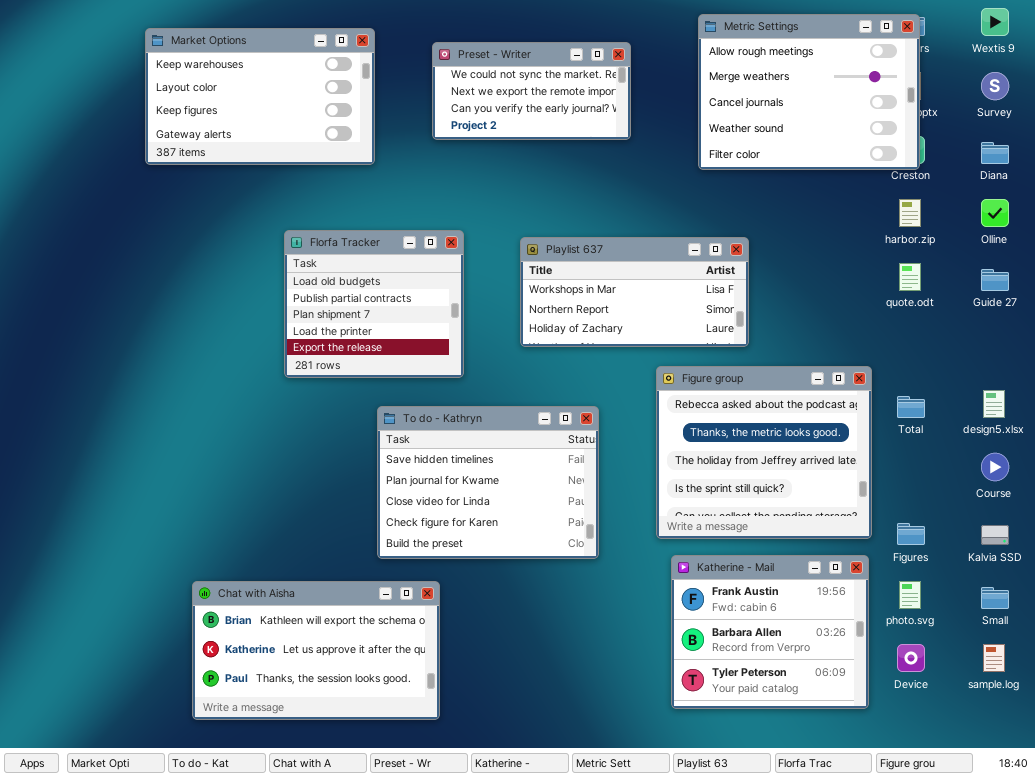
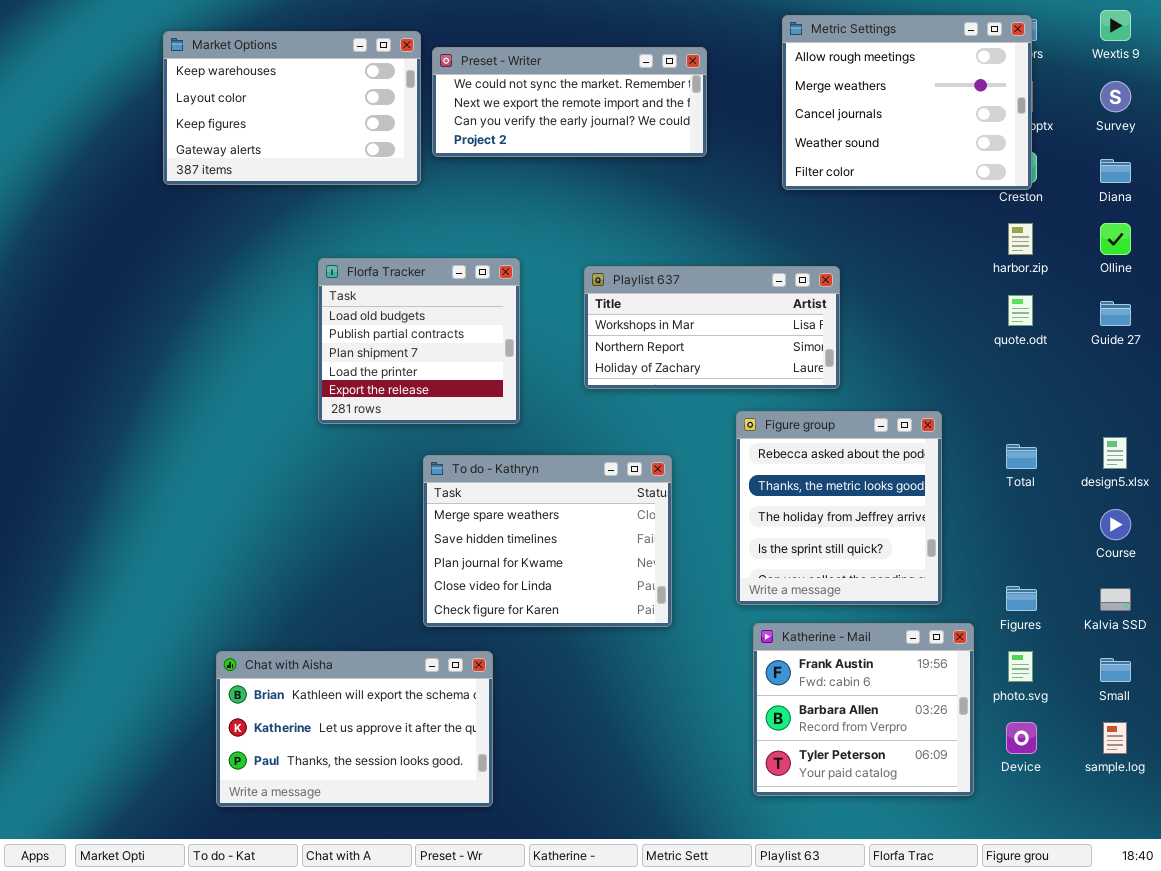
Preset - Writer: [432,42,631,140] -> [432,47,707,157], resized
Figure group: [656,366,872,539] -> [736,411,942,605], resized
To do - Kathryn: [377,406,599,559] -> [423,455,672,627], scrolled up 1 row

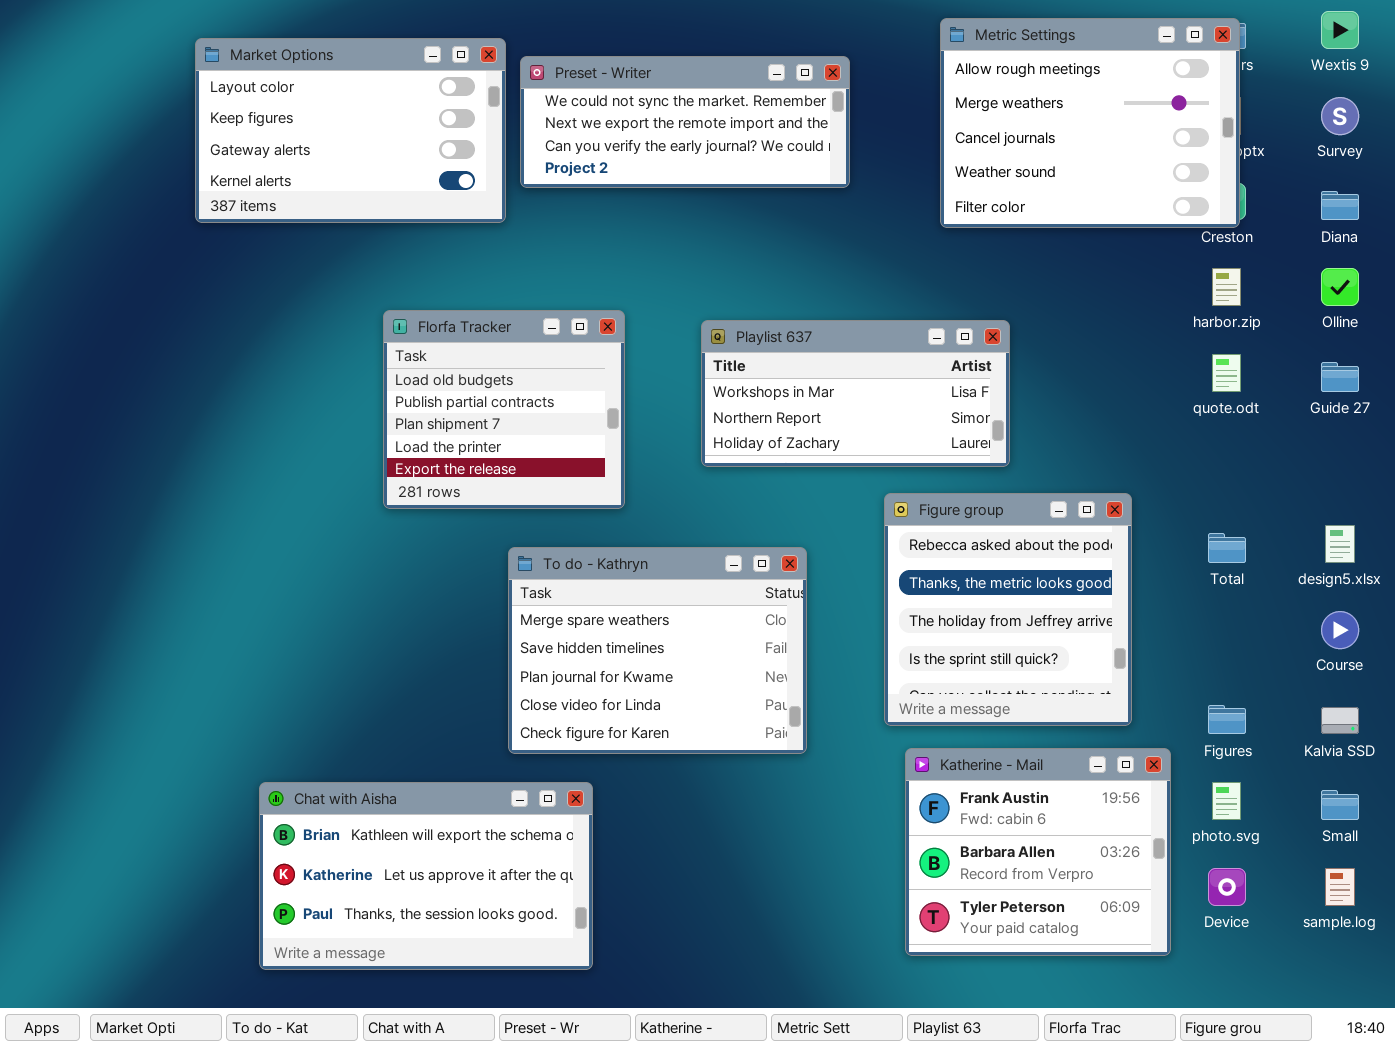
Market Options: [163,31,421,185] -> [195,38,506,223], scrolled down 1 row

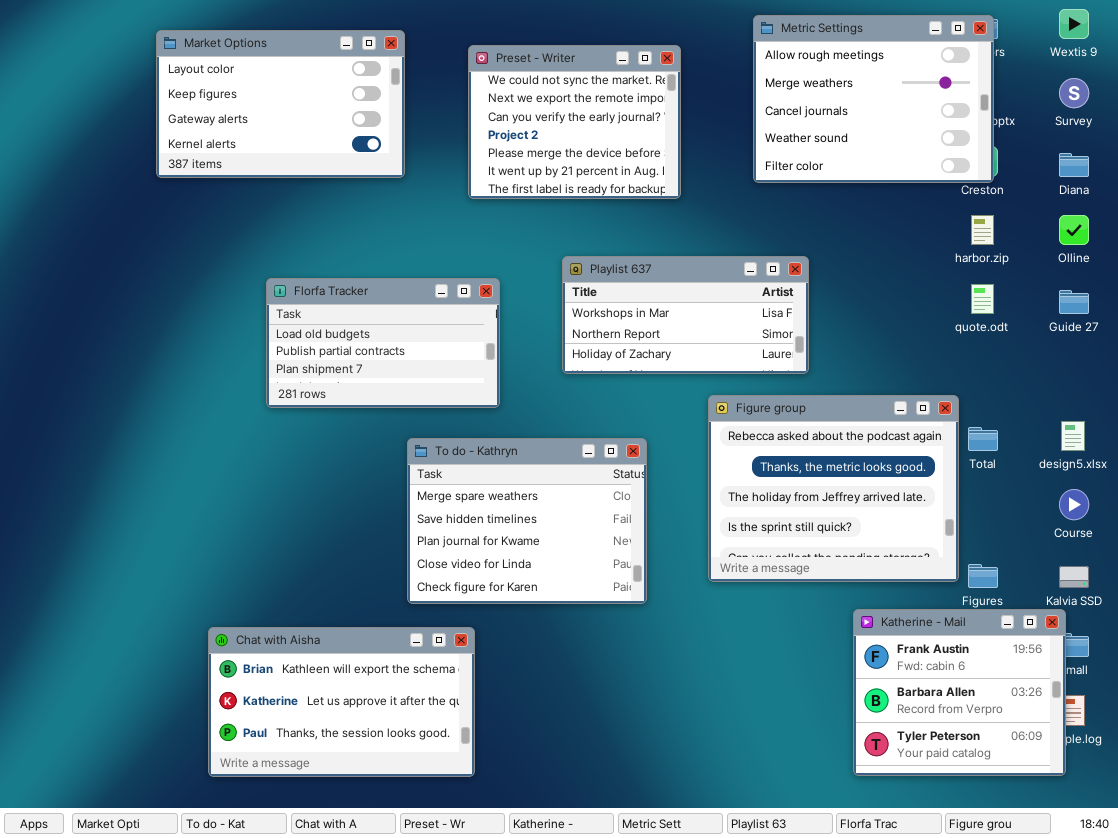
Preset - Writer: [520,56,850,188] -> [468,45,681,199], resized
Florfa Tracker: [383,310,625,509] -> [266,278,500,408], resized
Figure group: [884,493,1132,726] -> [708,395,959,582], resized
Katherine - Mail: [905,748,1171,956] -> [853,609,1066,776], moved

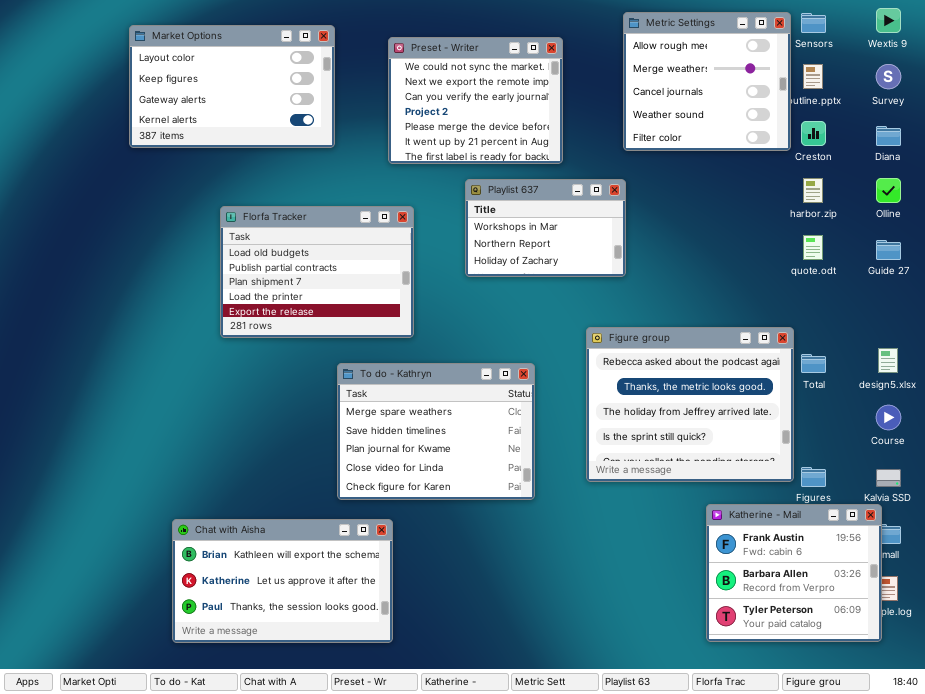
Metric Settings: [753,15,994,183] -> [623,12,791,151], resized
Playlist 637: [562,256,809,374] -> [465,179,626,277], moved, resized
Florfa Tracker: [266,278,500,408] -> [220,206,414,338], resized

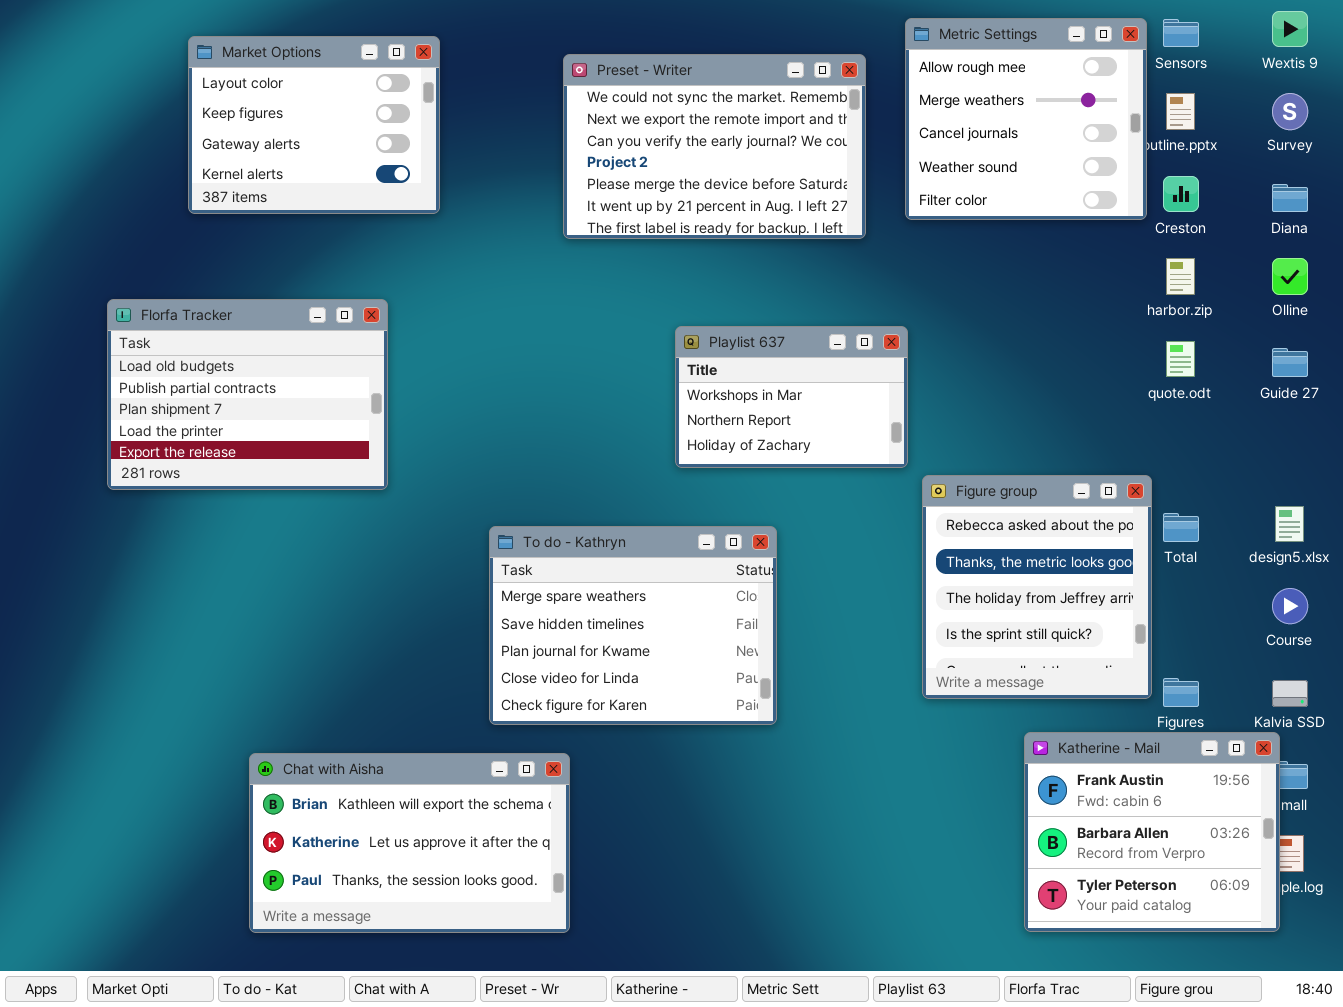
Market Options: [129,25,335,148] -> [188,36,440,214], resized
Preset - Writer: [388,37,563,164] -> [563,54,866,239], resized
Playlist 637: [465,179,626,277] -> [675,326,908,468], moved
Florfa Tracker: [220,206,414,338] -> [107,299,388,490], moved
Figure group: [586,327,794,482] -> [922,475,1152,699], resized

